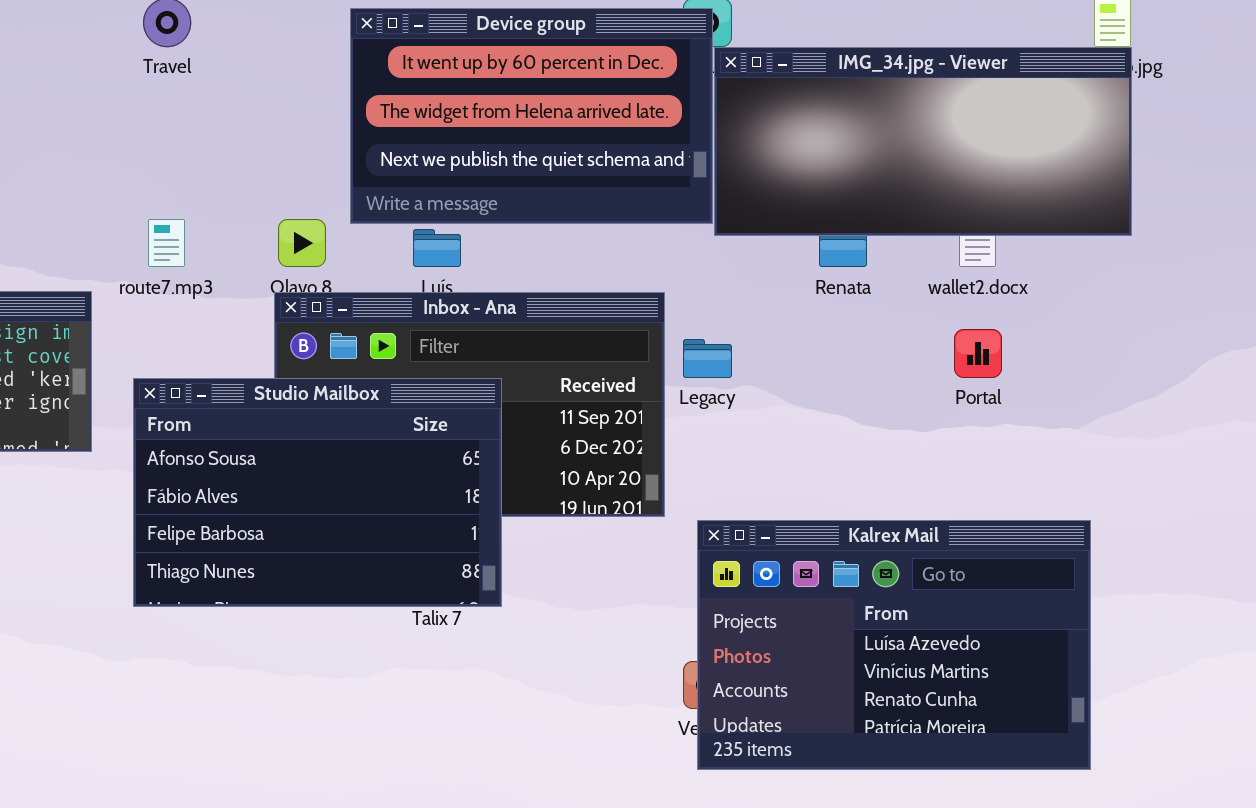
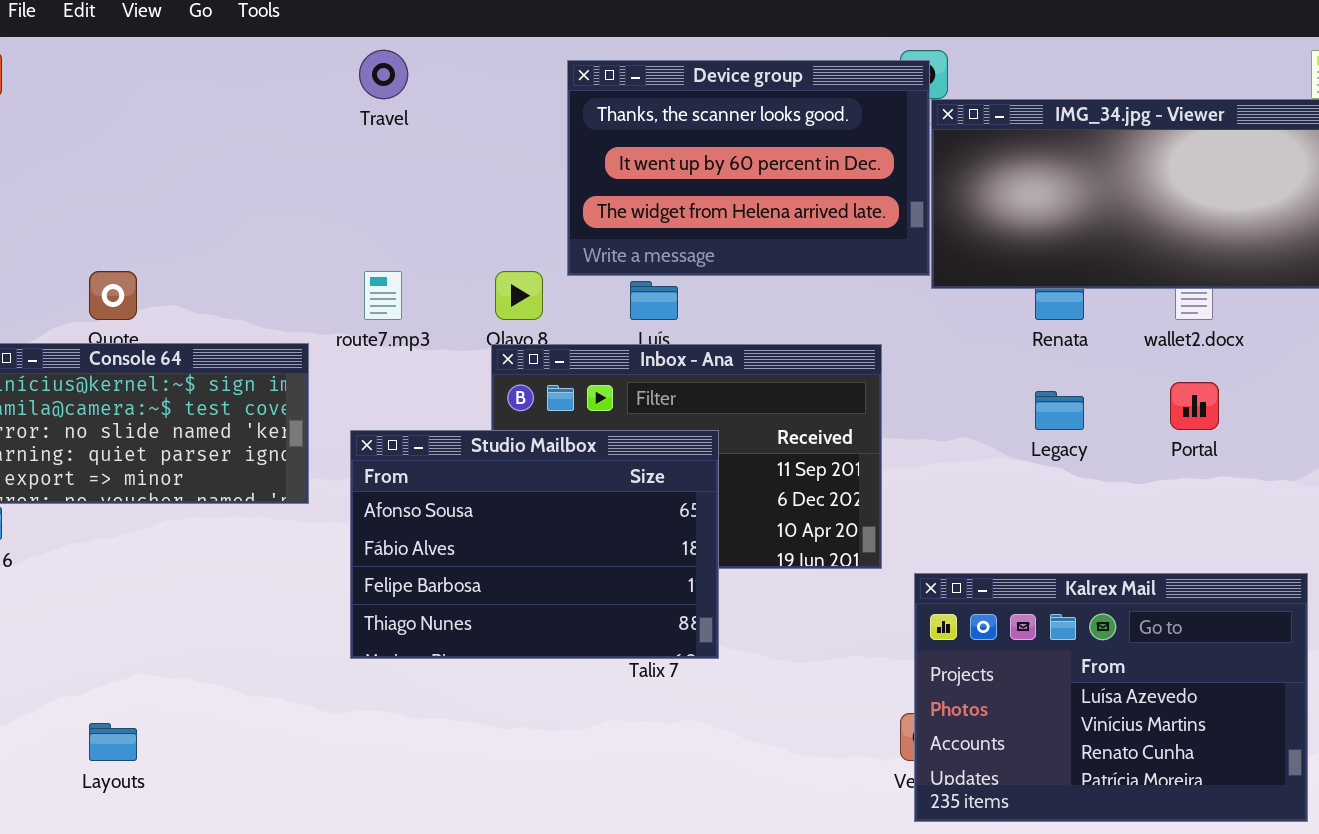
Device group: [350,8,713,224] -> [567,60,930,276], scrolled up 1 row
Legacy: [683,339,732,378] -> [1035,391,1084,430], moved

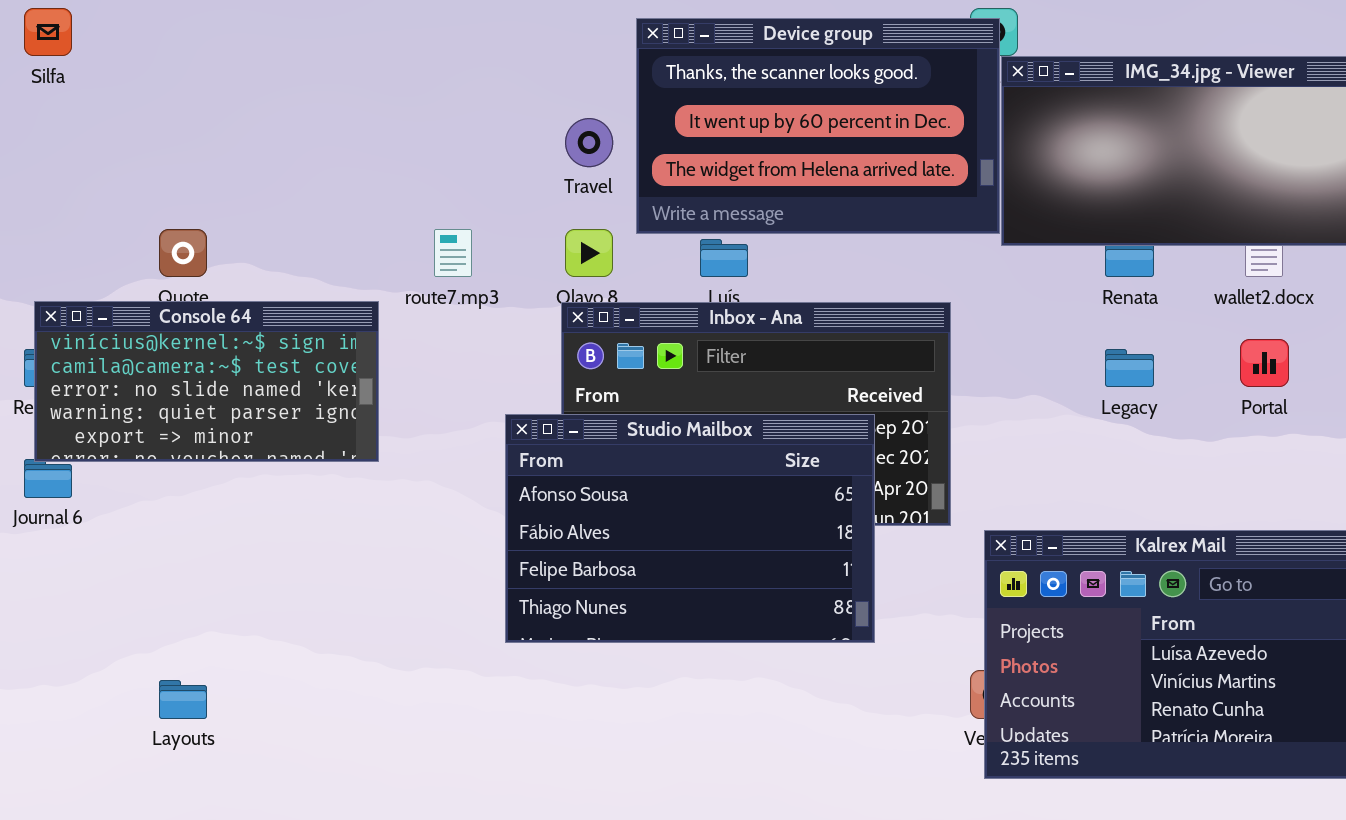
Travel: [359,50,408,99] -> [565,118,613,167], moved
Studio Mailbox: [350,430,719,659] -> [505,414,875,643], moved

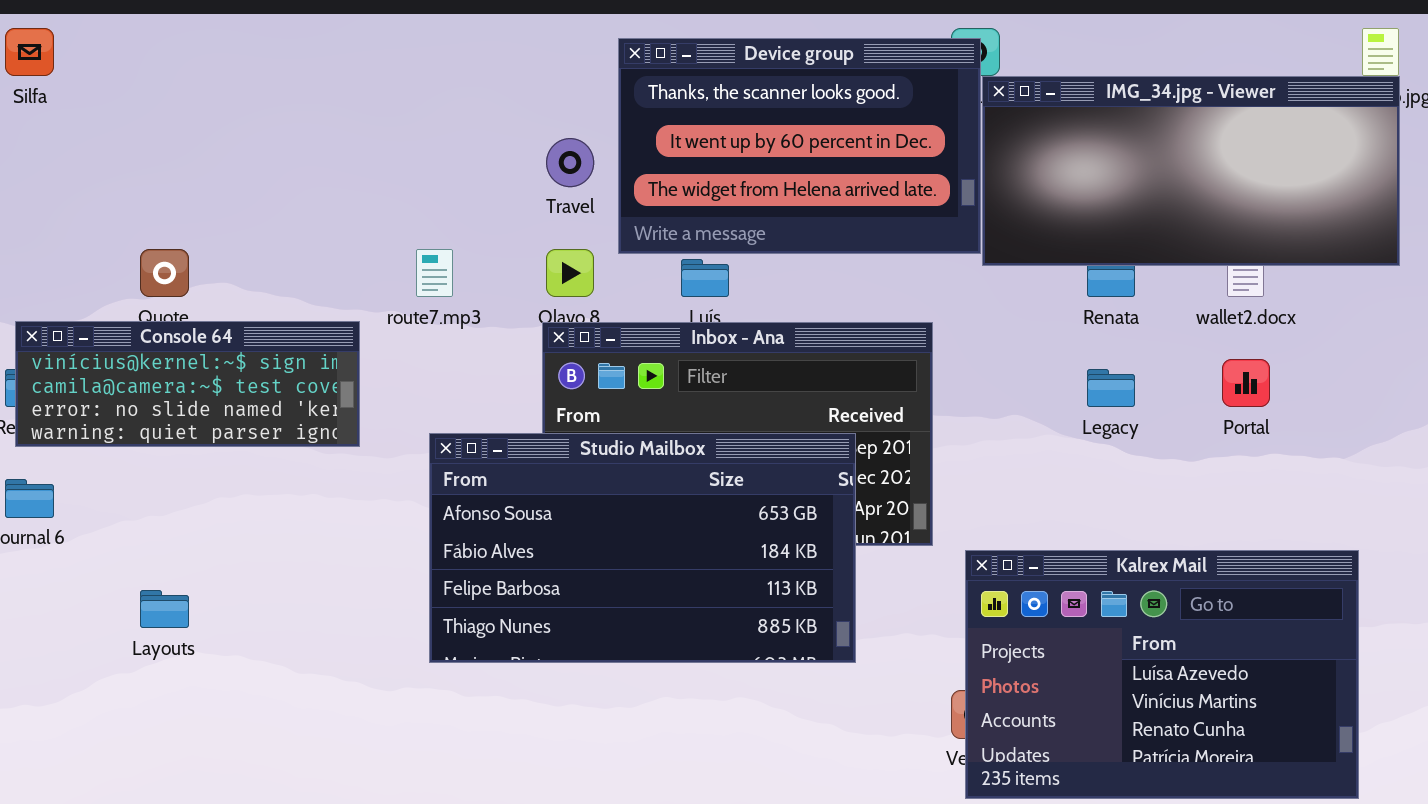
Console 64: [34,301,379,462] -> [15,321,360,447], resized
Studio Mailbox: [505,414,875,643] -> [429,433,856,663], resized
Layouts: [159,680,207,719] -> [140,590,189,628], moved

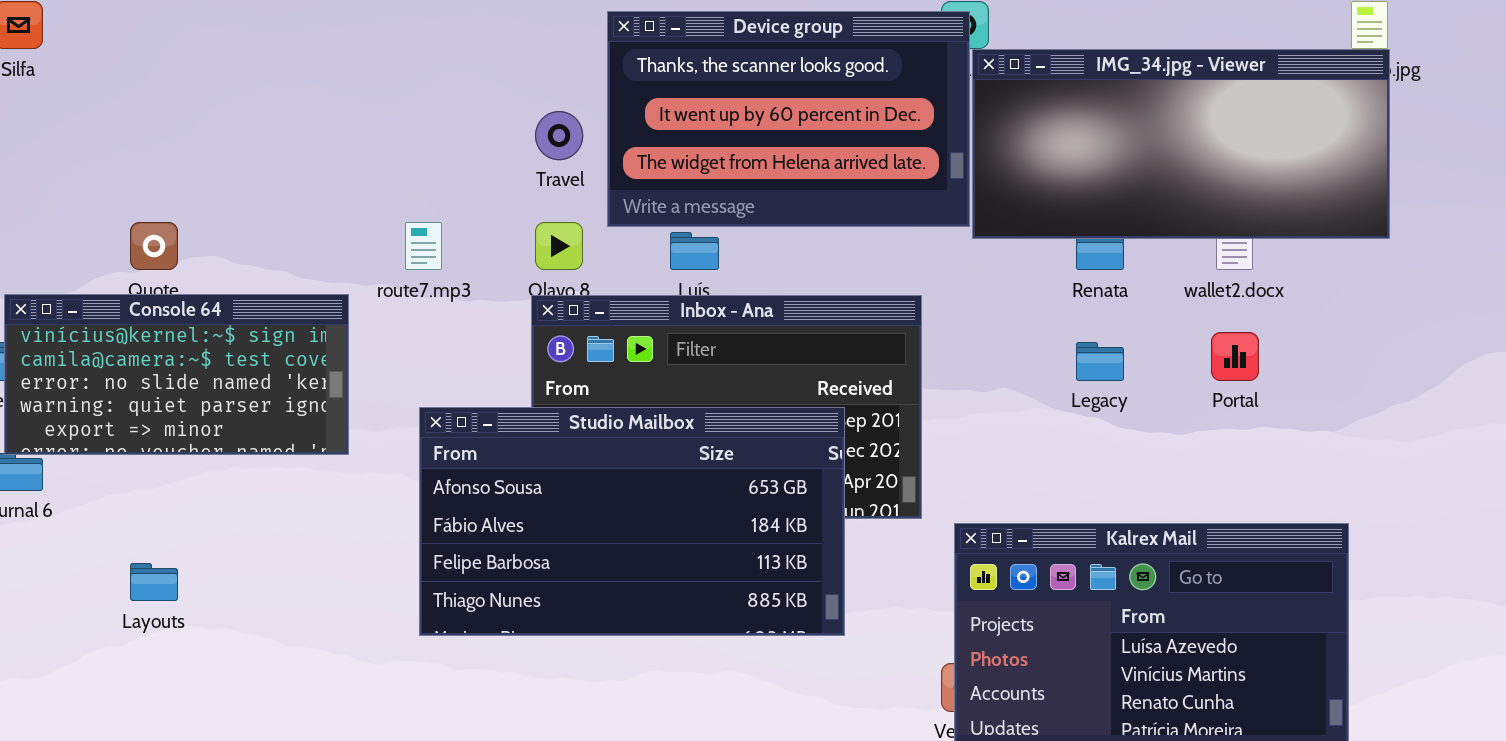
Console 64: [15,321,360,447] -> [4,294,349,455], resized

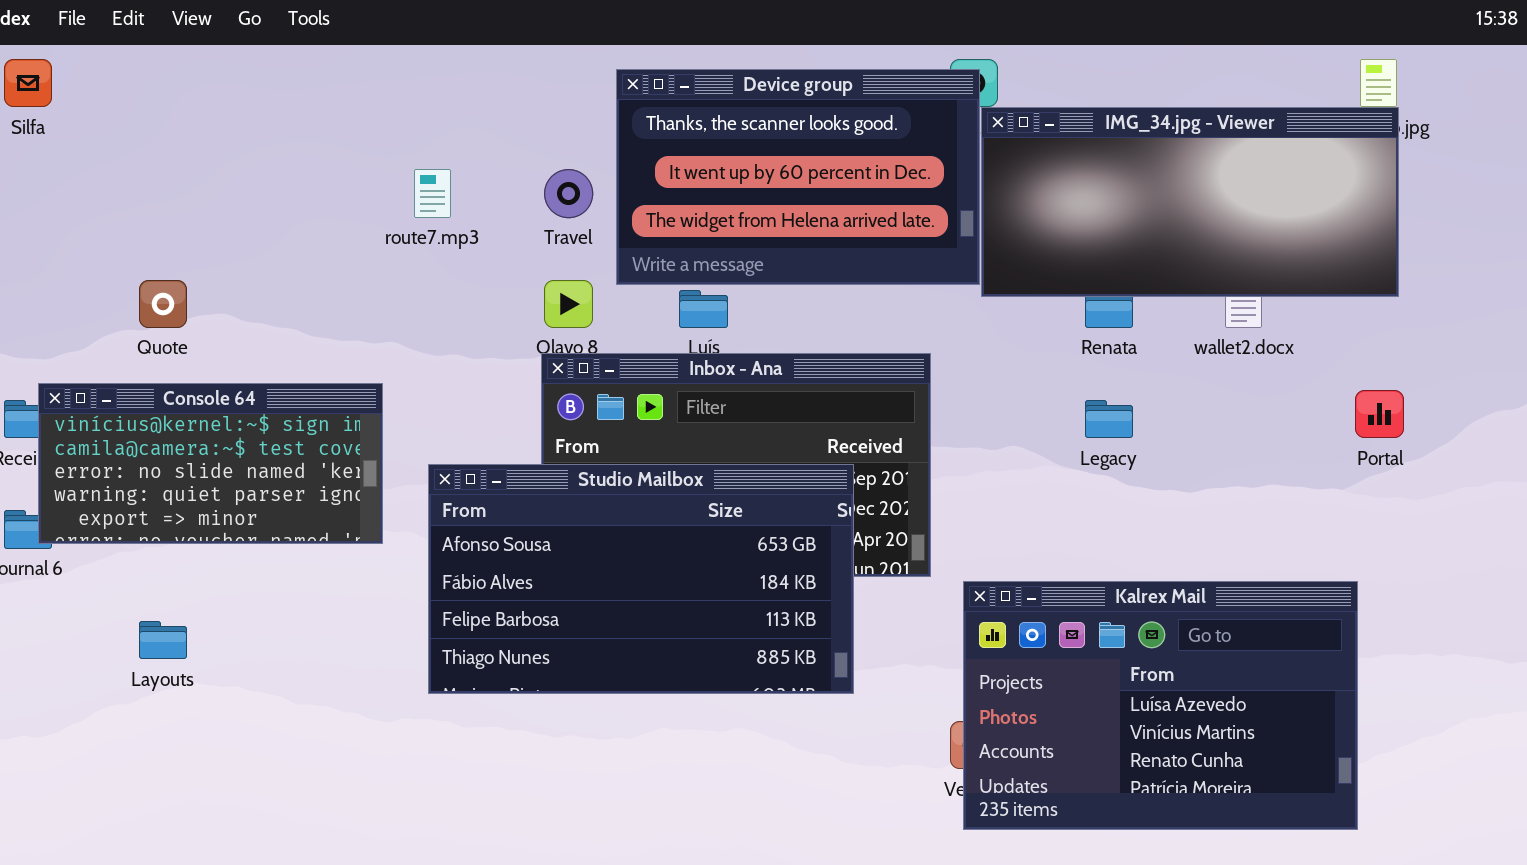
route7.mp3: [405,222,442,270] -> [414,169,451,218], moved
Console 64: [4,294,349,455] -> [38,383,383,544], moved
Portal: [1211,332,1259,381] -> [1355,390,1404,438], moved

